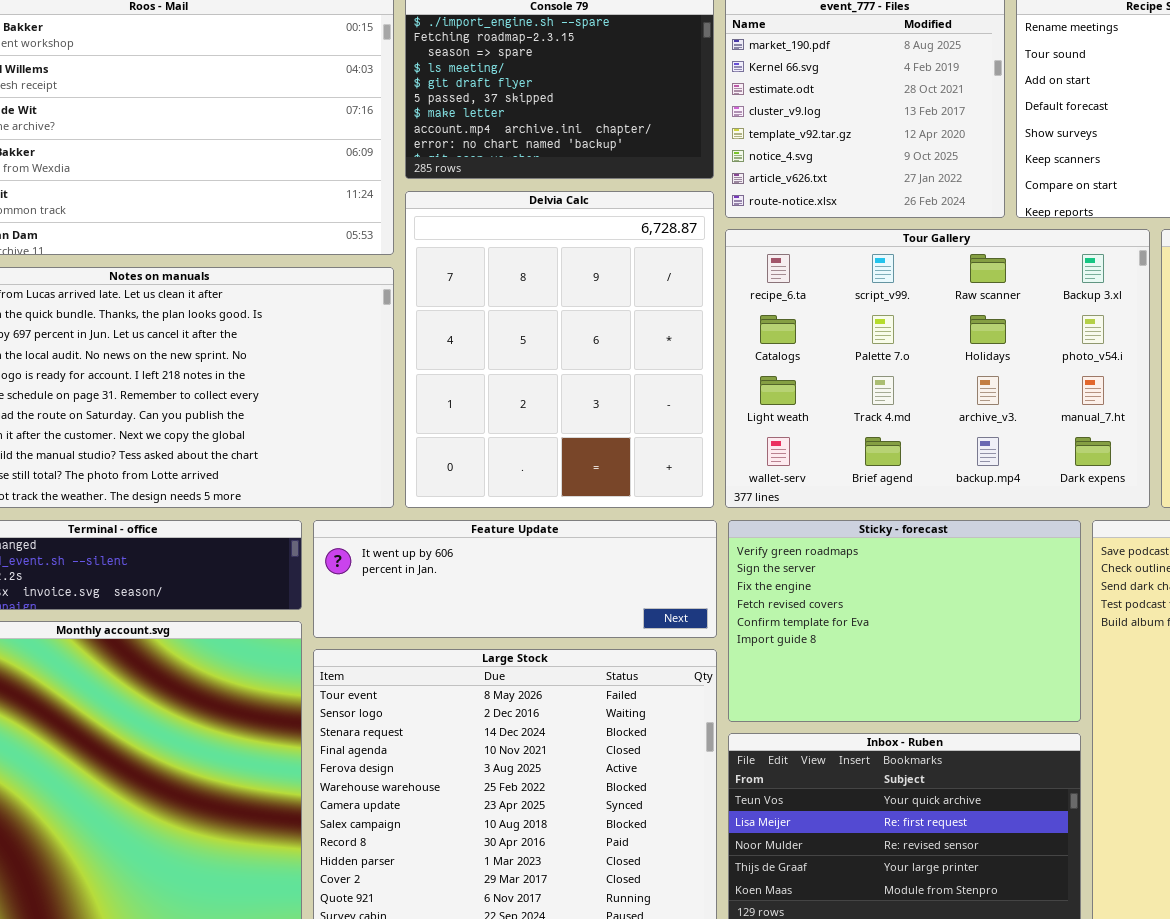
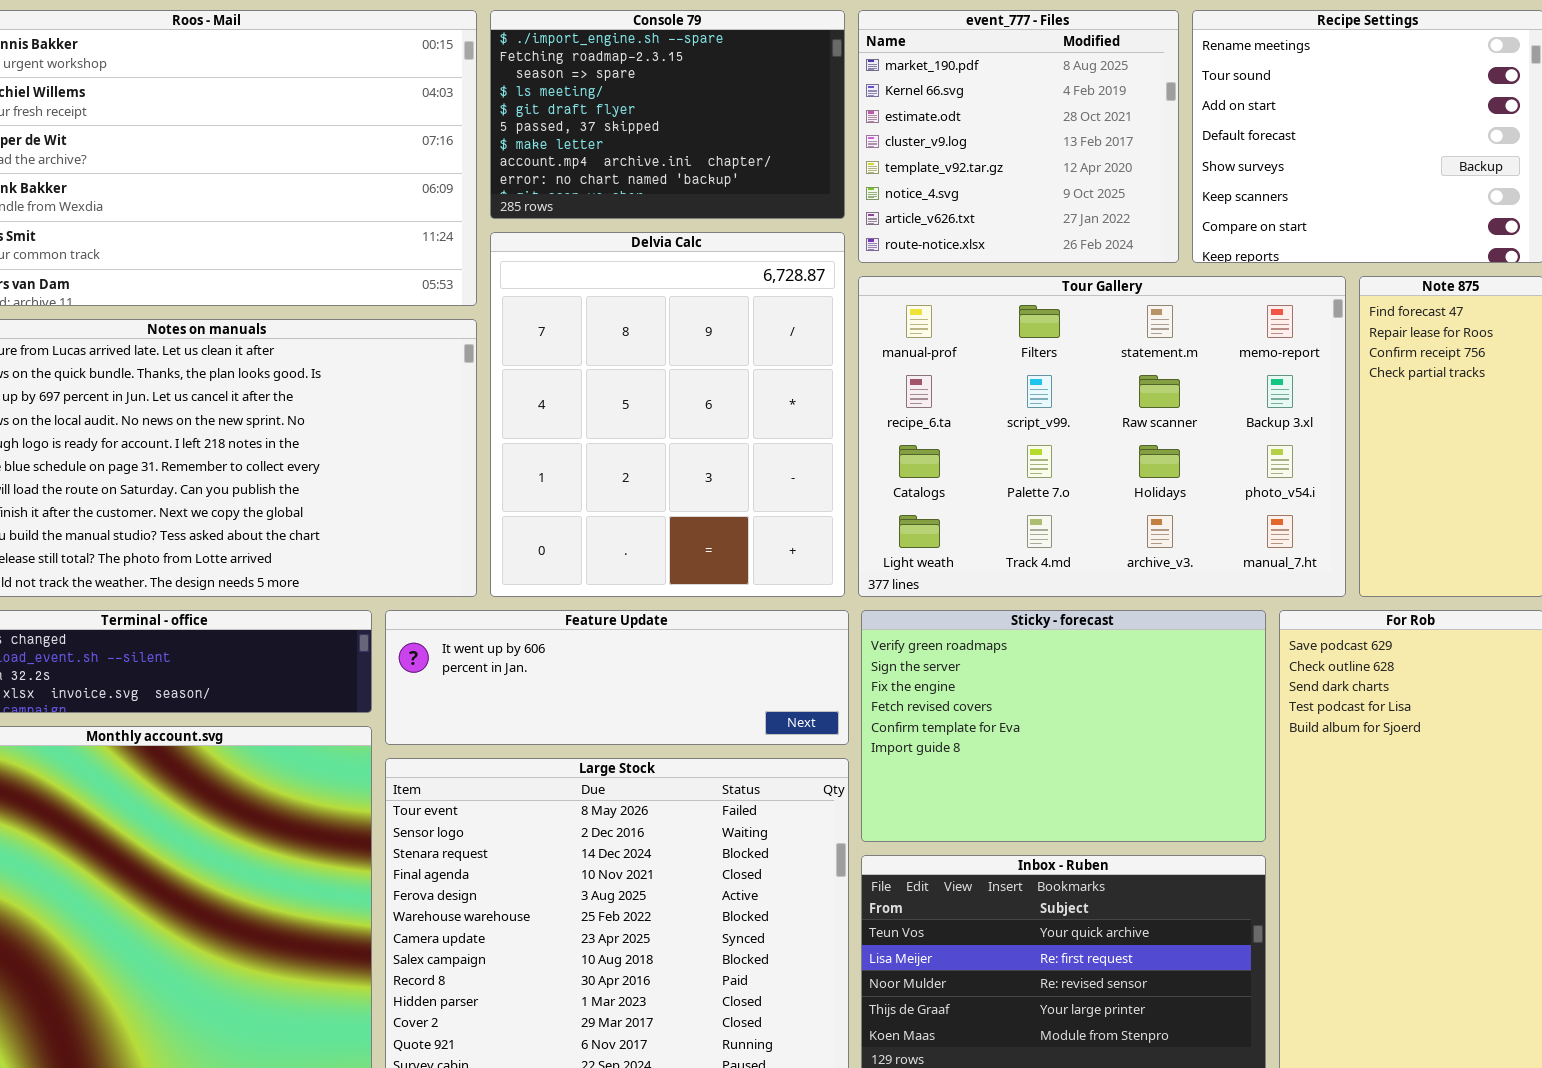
Tour Gallery: [725,229,1150,508] -> [858,276,1346,597], scrolled up 1 row

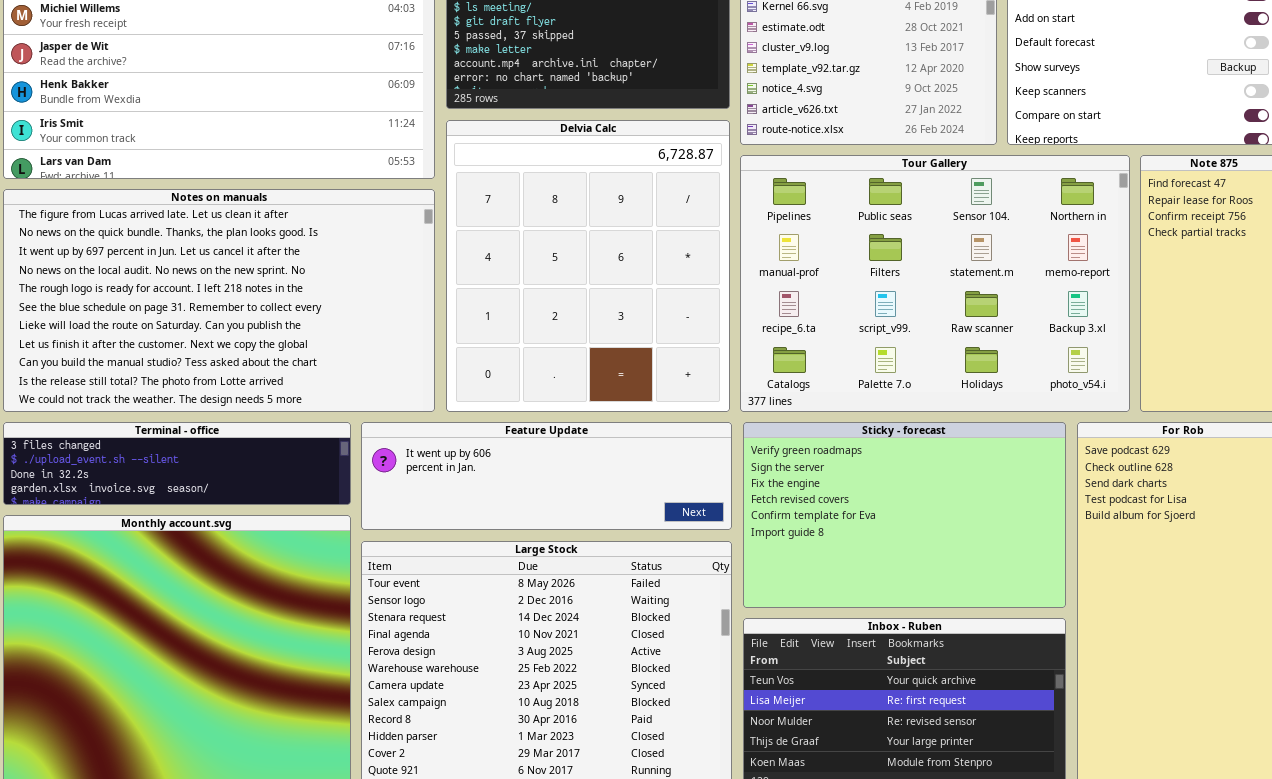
Tour Gallery: [858,276,1346,597] -> [740,155,1130,412], scrolled up 1 row

